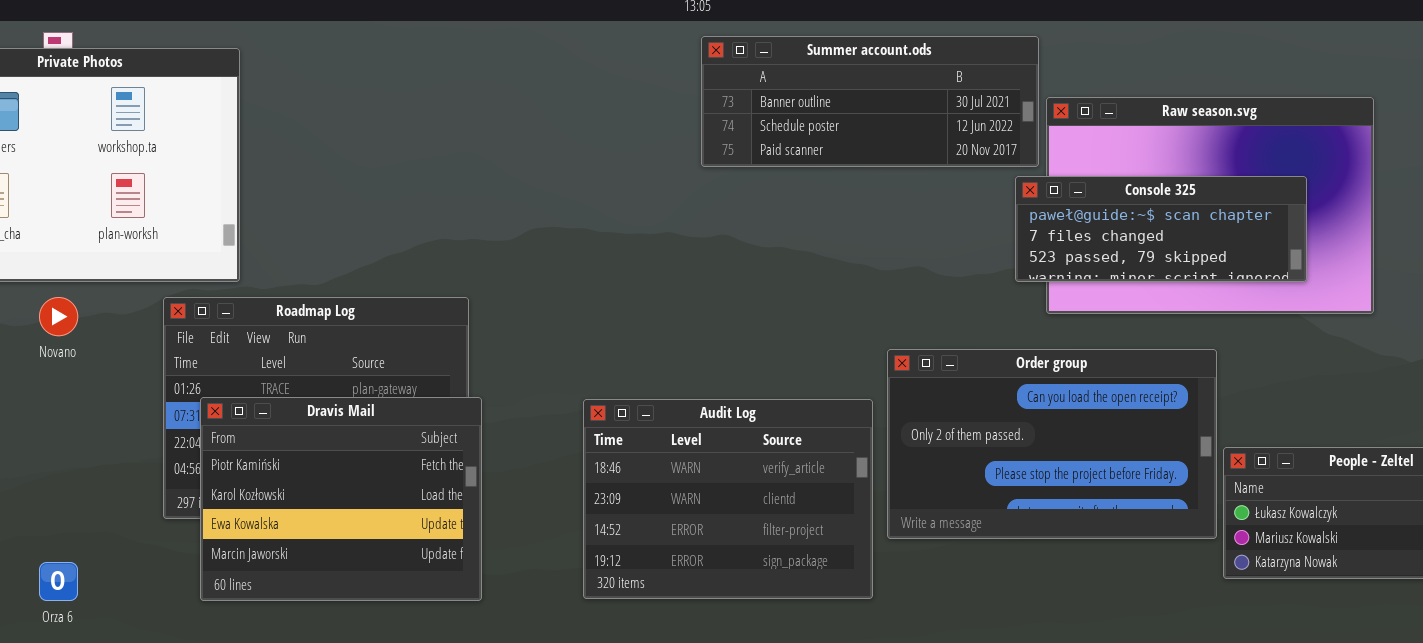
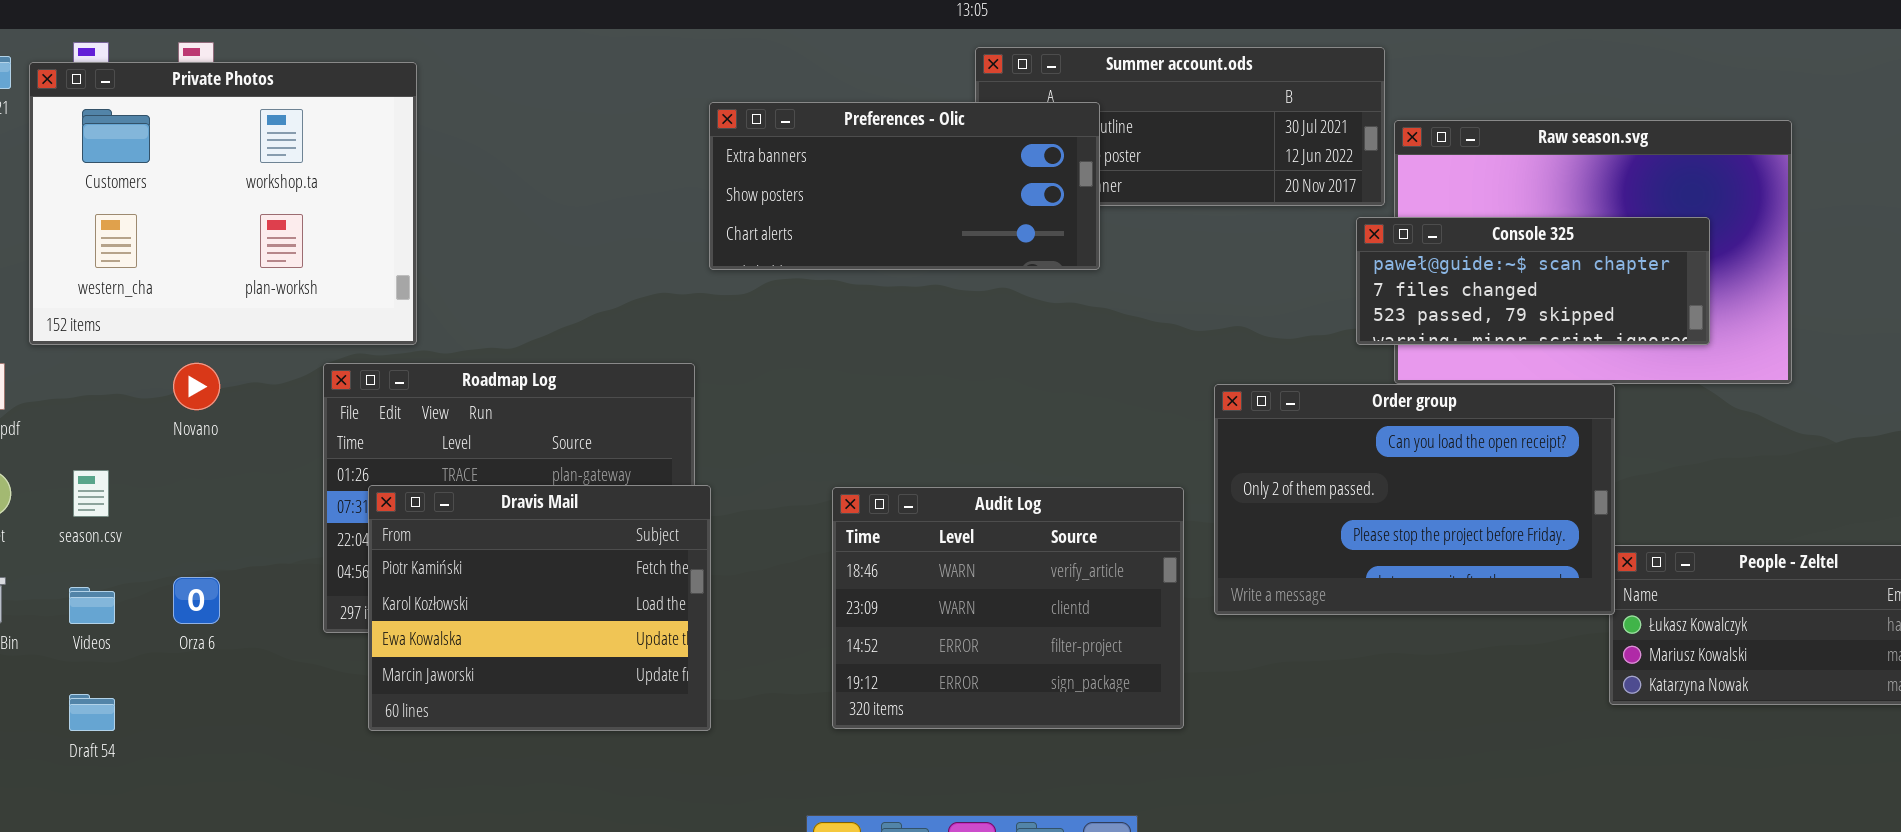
Preferences - Olic: none -> [709,102,1100,270], opened
Order group: [887,349,1217,539] -> [1214,384,1615,615], moved
Orza 6: [39,562,78,601] -> [173,577,220,624], moved

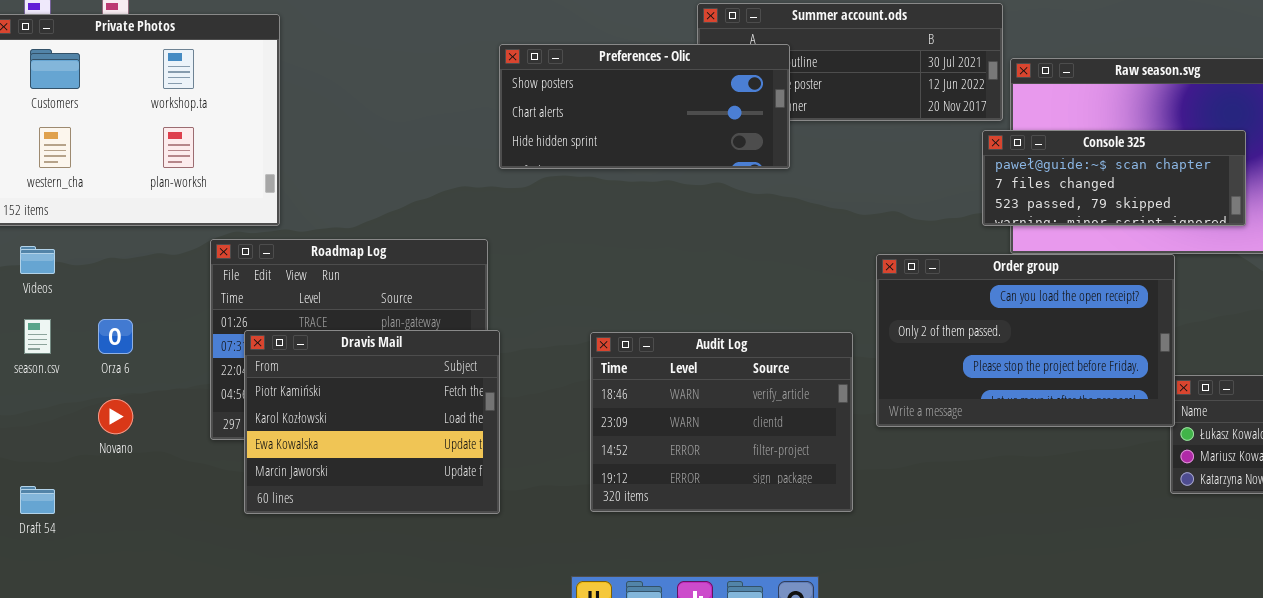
Preferences - Olic: [709,102,1100,270] -> [499,44,790,169], scrolled down 1 row
Novano: [173,363,220,410] -> [98,399,133,434], moved
Orza 6: [173,577,220,624] -> [98,319,133,354], moved
Videos: [69,587,115,624] -> [20,246,55,274], moved

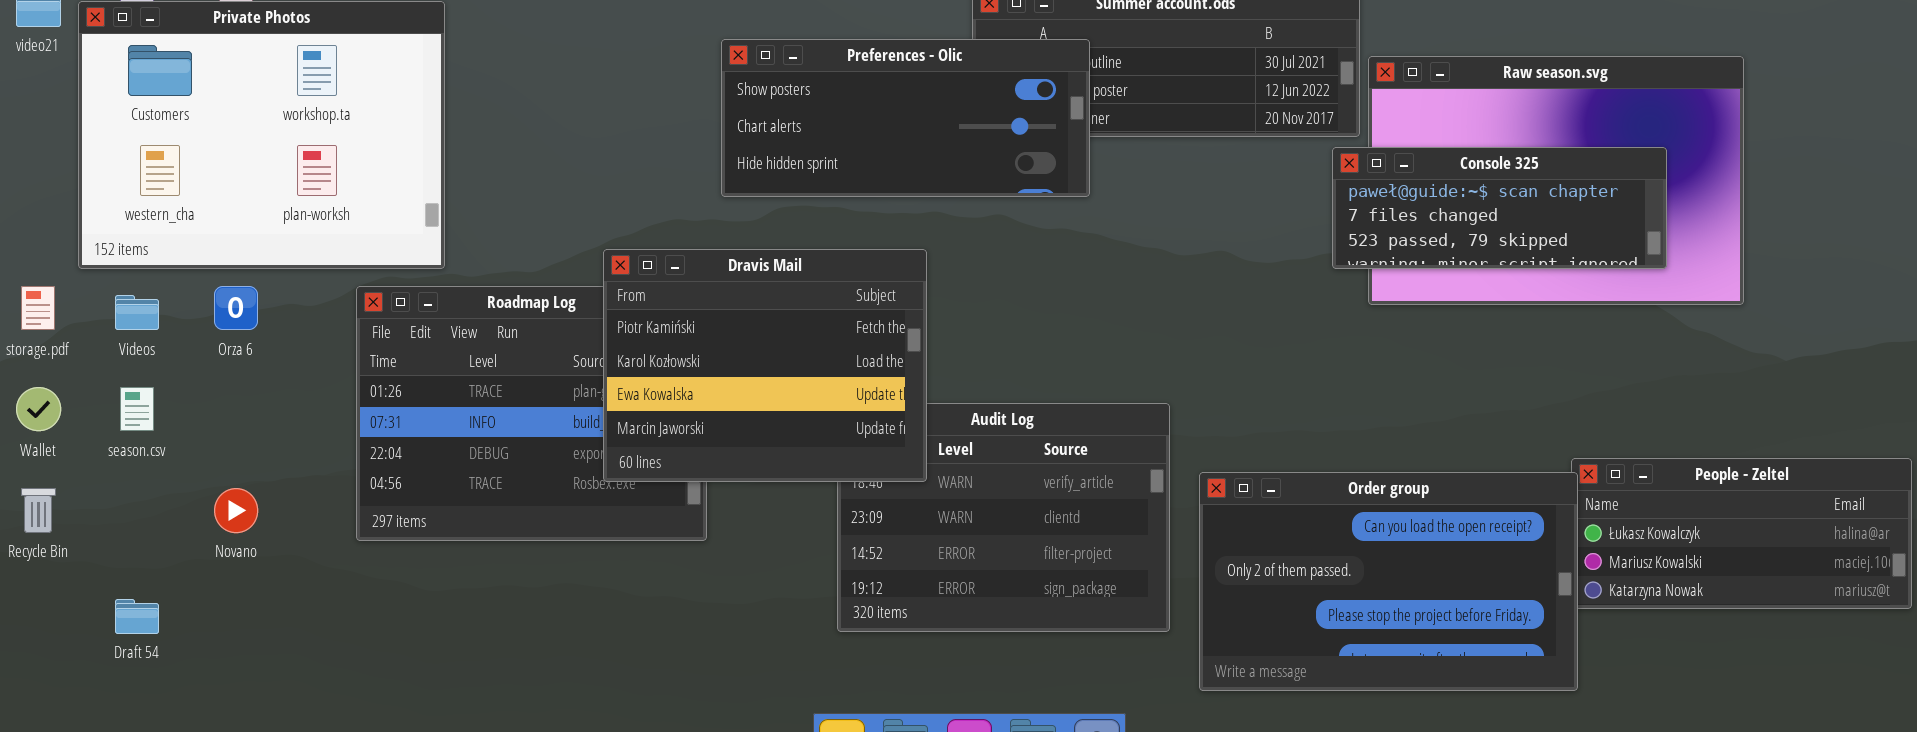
Order group: [876,254,1175,427] -> [1199,472,1578,691], moved
Orza 6: [98,319,133,354] -> [214,286,258,330], moved
Dravis Mail: [244,330,500,514] -> [603,249,927,482], moved

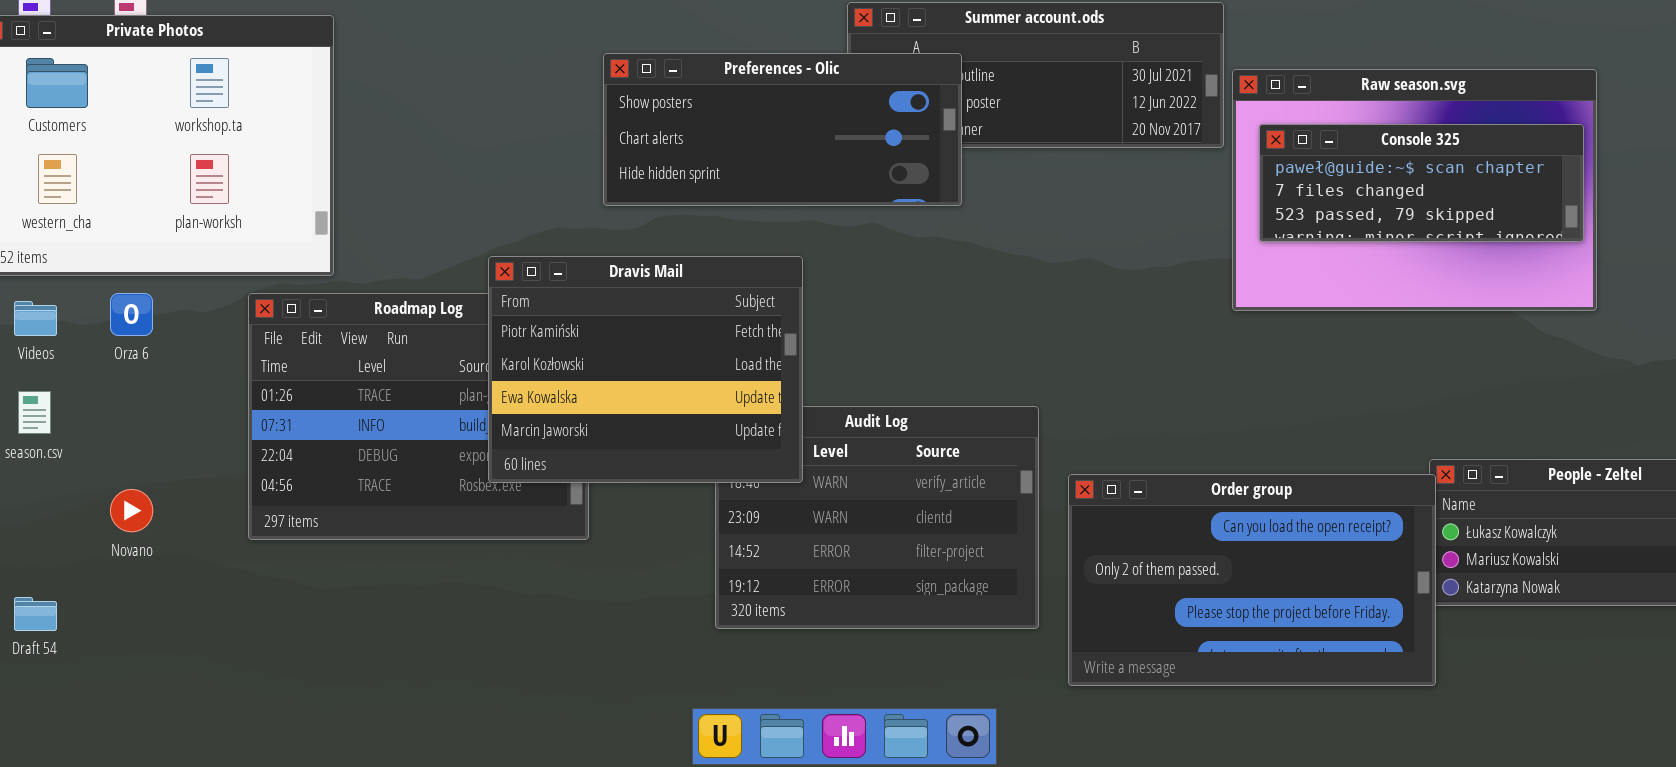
Console 325: [1332,147,1667,269] -> [1259,124,1584,242], moved

